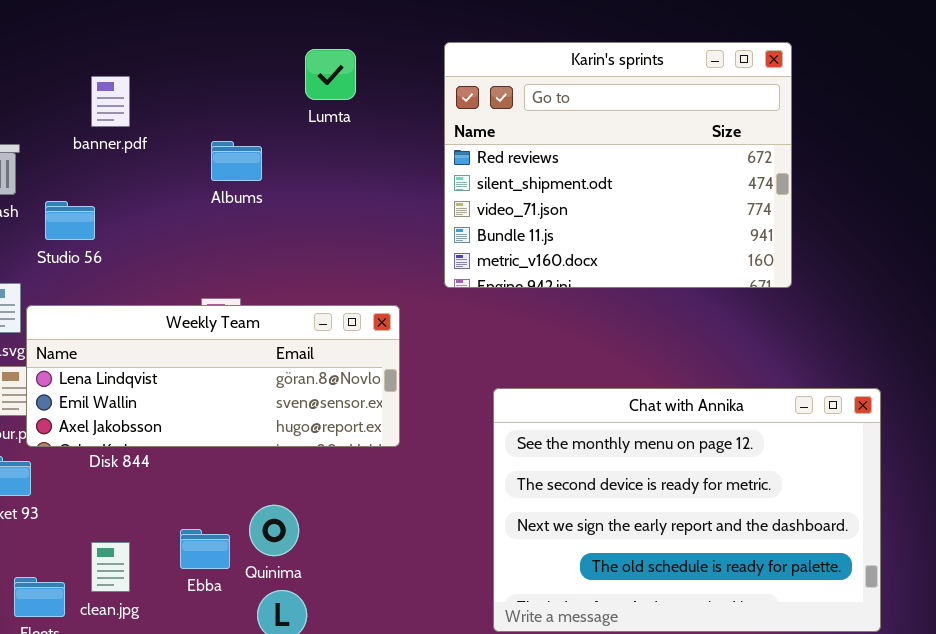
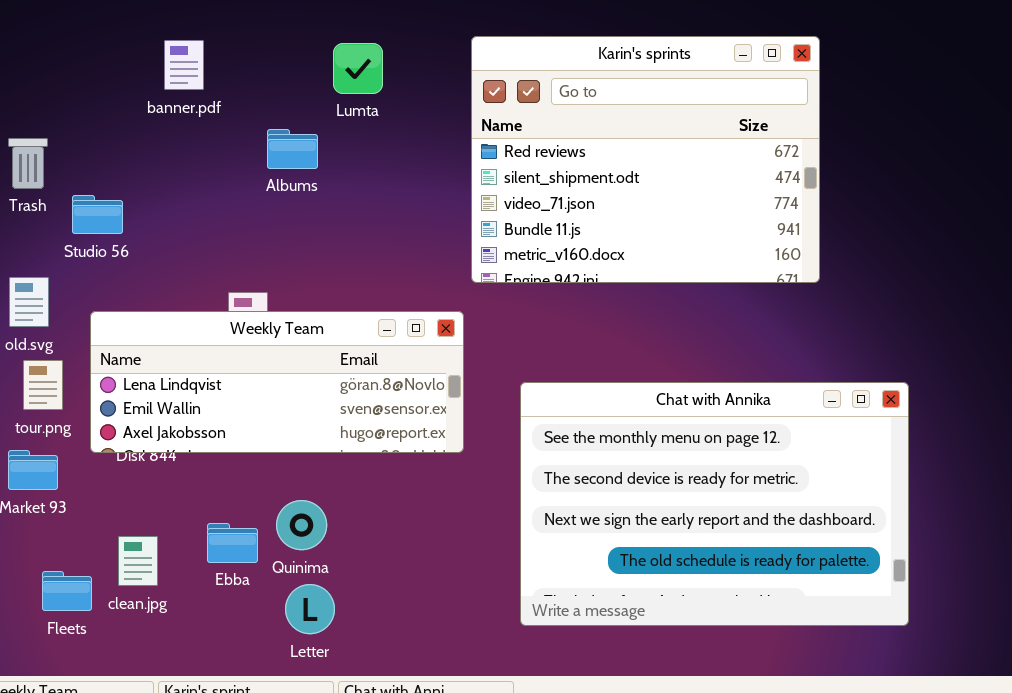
banner.pdf: [91,76,130,127] -> [164,40,204,90], moved
Albums: [211,141,262,181] -> [267,129,318,169], moved
Weekly Team: [26,305,400,447] -> [90,311,464,453], moved

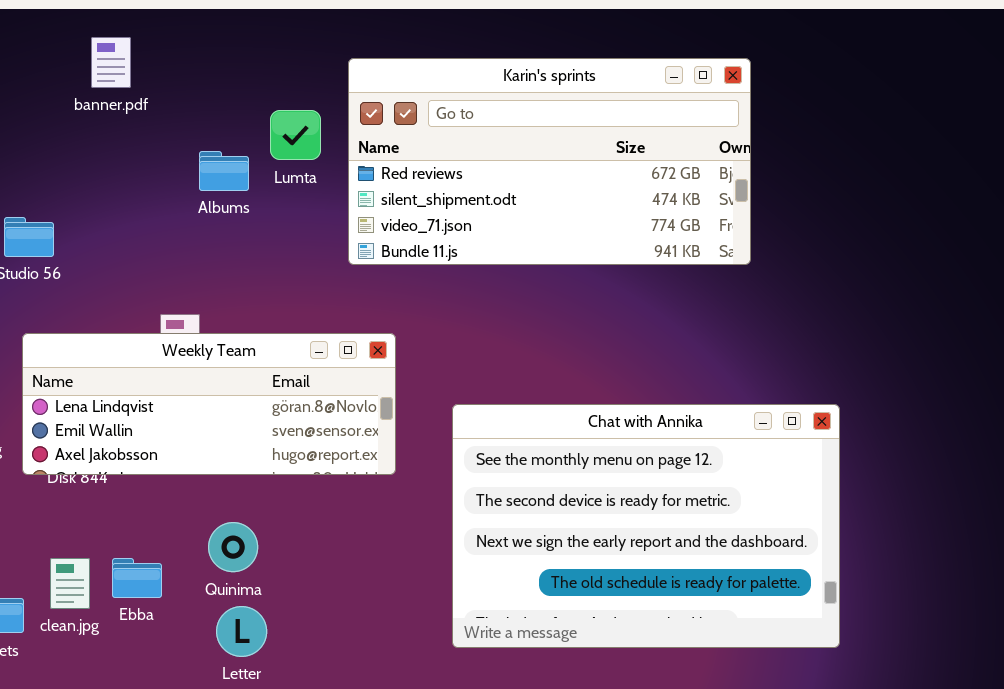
Karin's sprints: [471,36,820,283] -> [348,58,751,265], resized
banner.pdf: [164,40,204,90] -> [91,37,131,88], moved
Lumta: [333,43,383,94] -> [270,110,321,160], moved
Ebba: [207,523,258,563] -> [112,558,162,598], moved

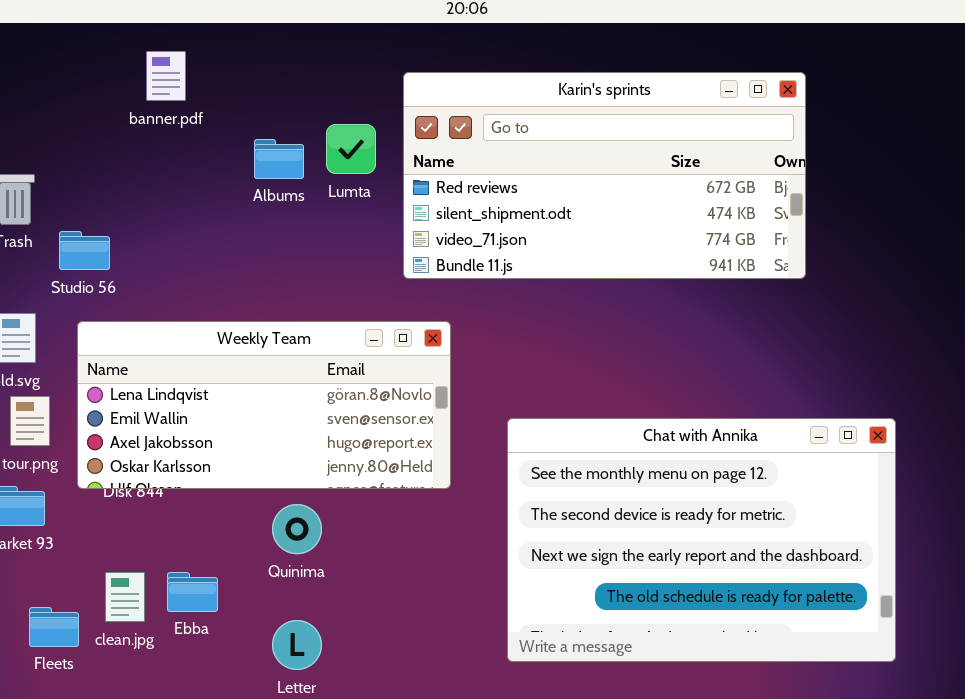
Albums: [199,151,249,191] -> [254,139,304,179], moved
Weekly Team: [22,333,396,475] -> [77,321,451,489], resized
Quinima: [208,522,258,572] -> [272,504,322,554], moved

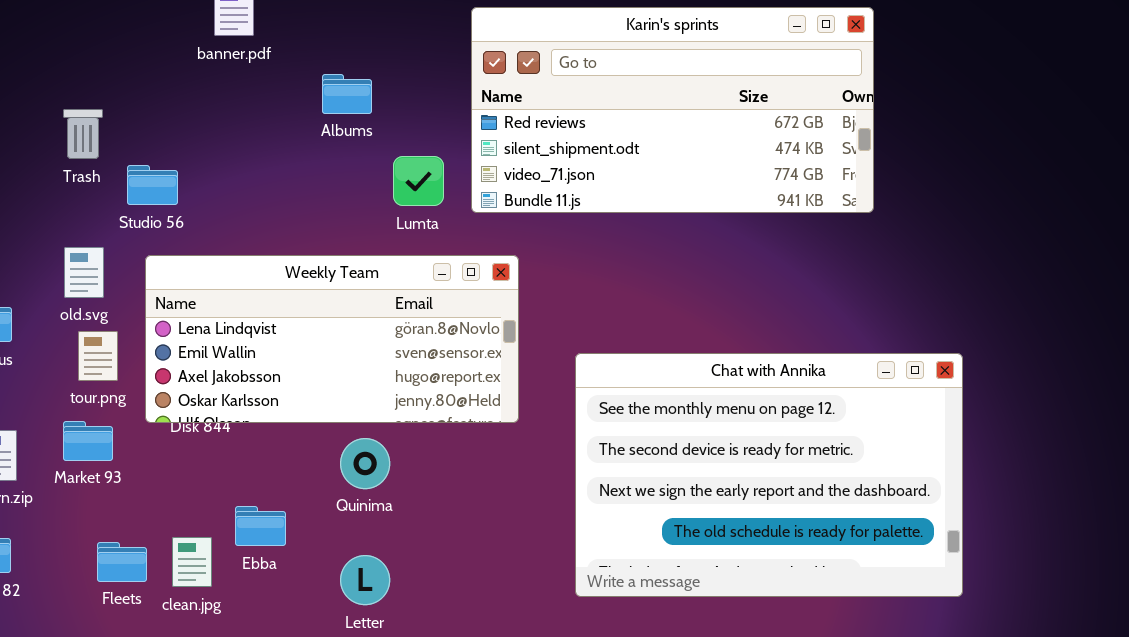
Lumta: [326,124,376,174] -> [393,156,444,206], moved
clean.jpg: [105,572,145,622] -> [172,537,212,587], moved

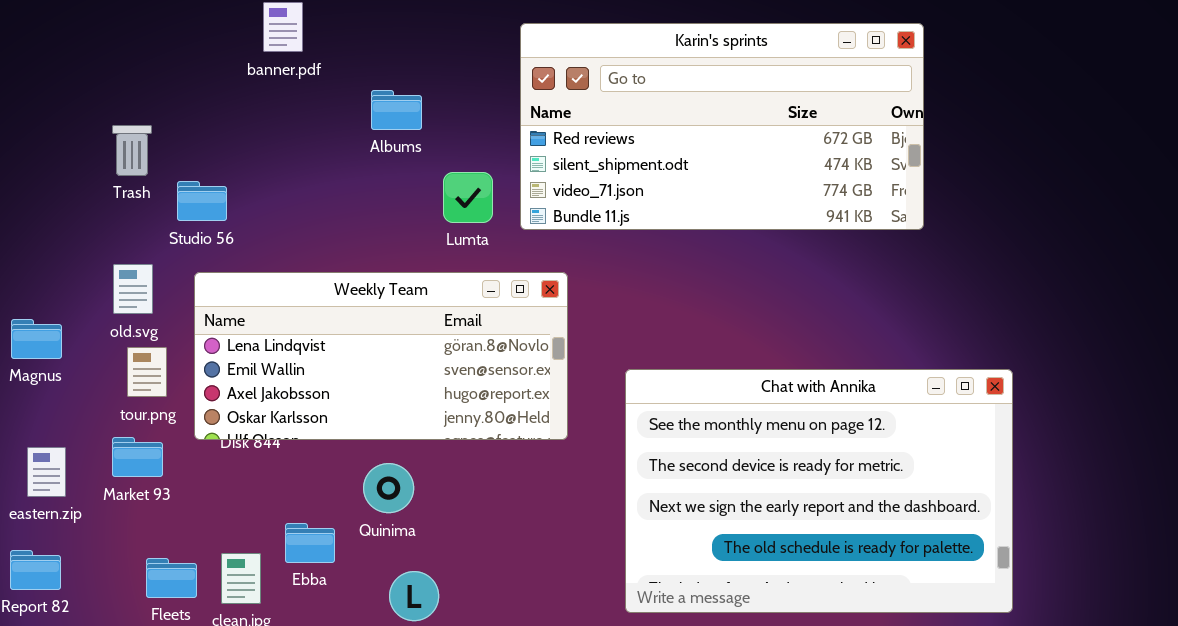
Quinima: [340,438,390,489] -> [363,463,414,513], moved

